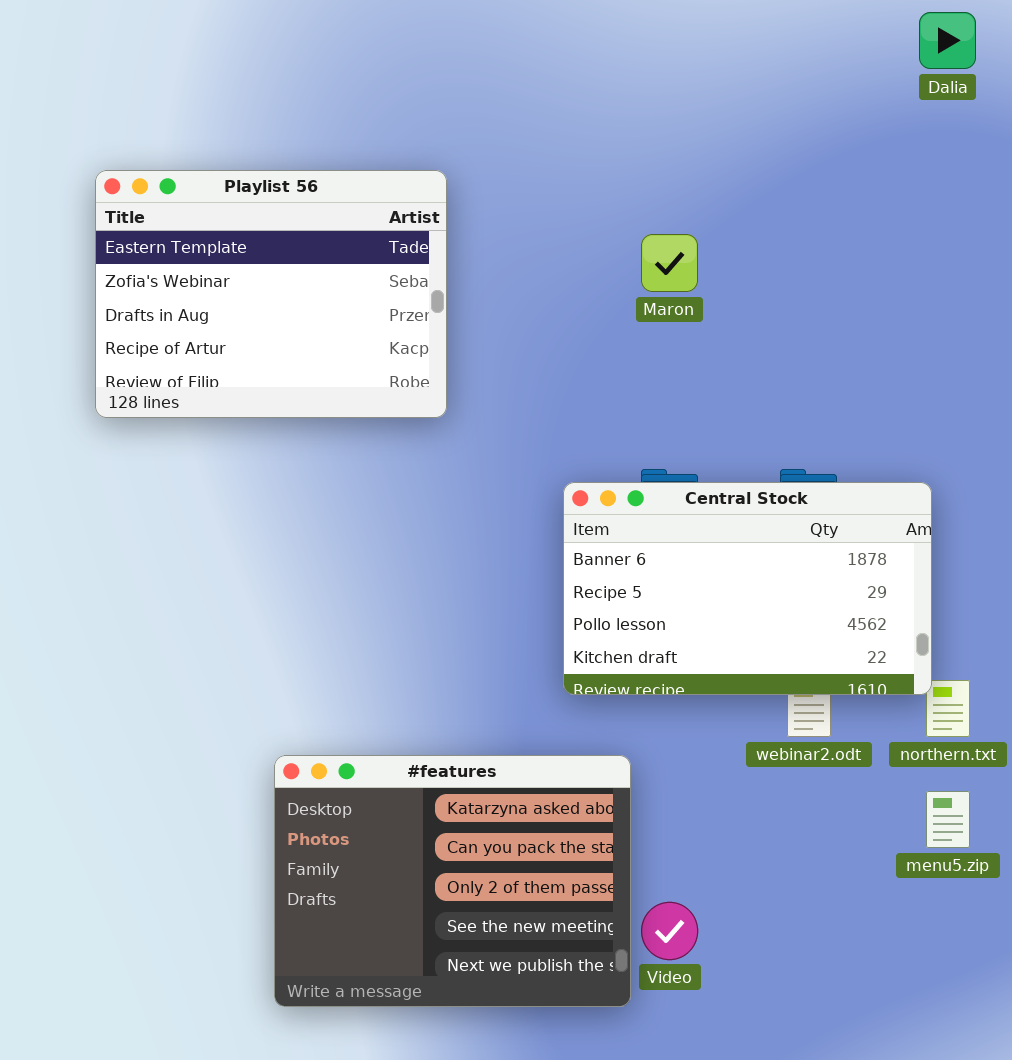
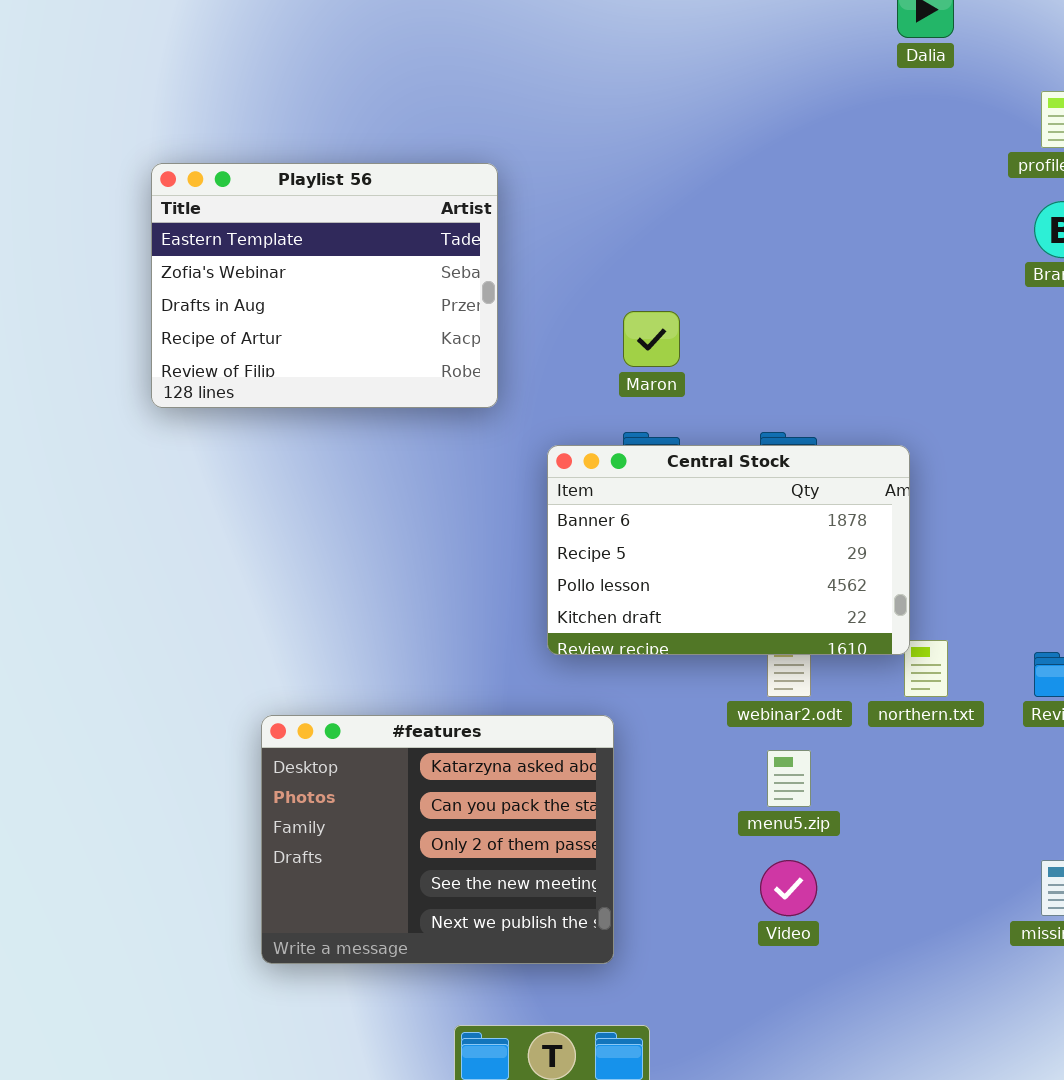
Playlist 56: [95,170,447,418] -> [151,163,498,408], moved
Maron: [641,234,698,292] -> [623,311,680,367], moved
menu5.zip: [926,791,970,848] -> [767,750,811,807], moved
Video: [641,902,698,960] -> [760,860,817,916], moved

